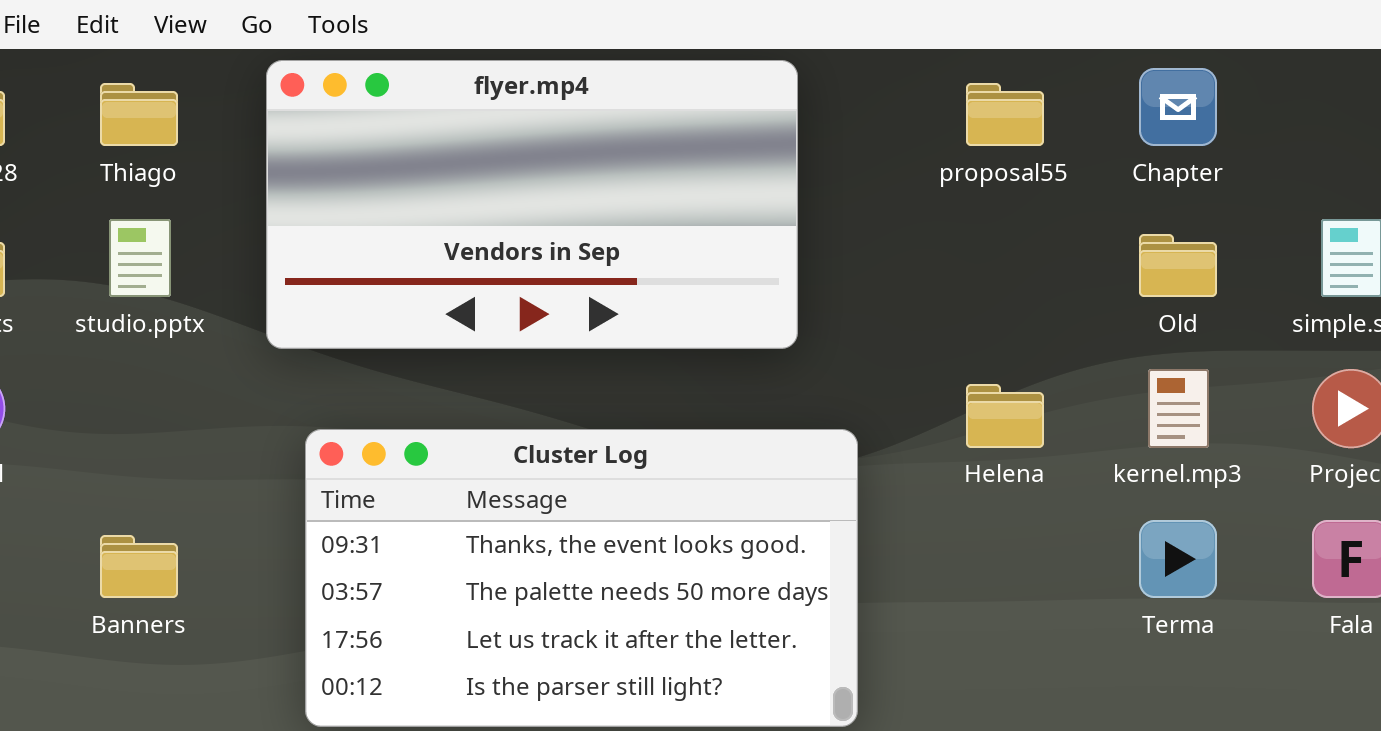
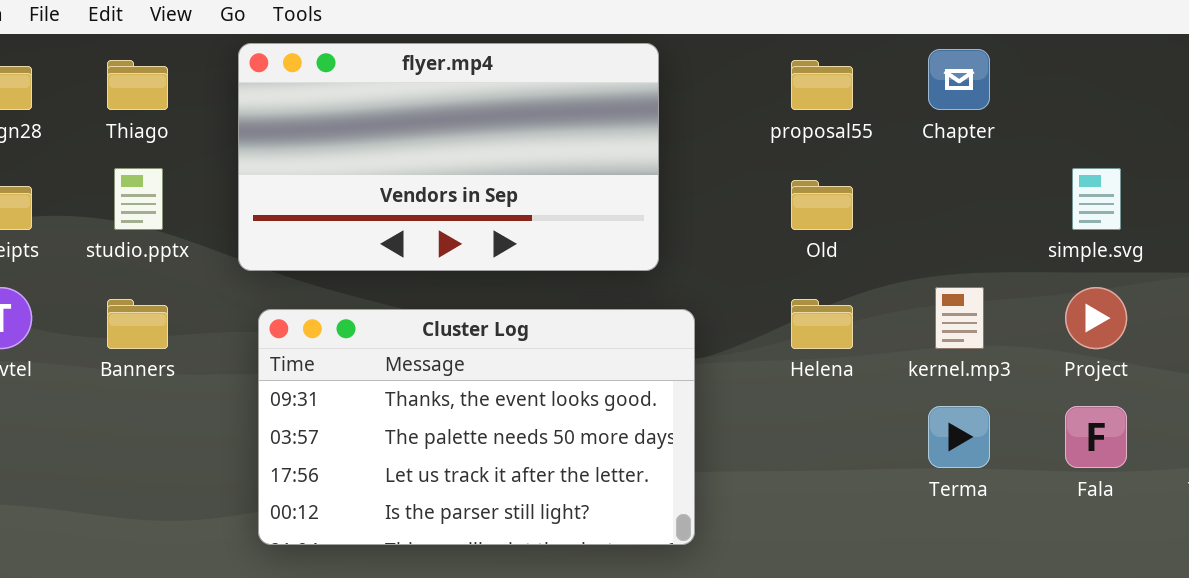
Old: [1139,234,1217,297] -> [791,180,853,230], moved
Cluster Log: [305,429,858,727] -> [258,309,695,545], moved
Banners: [100,535,178,598] -> [107,299,168,349], moved

